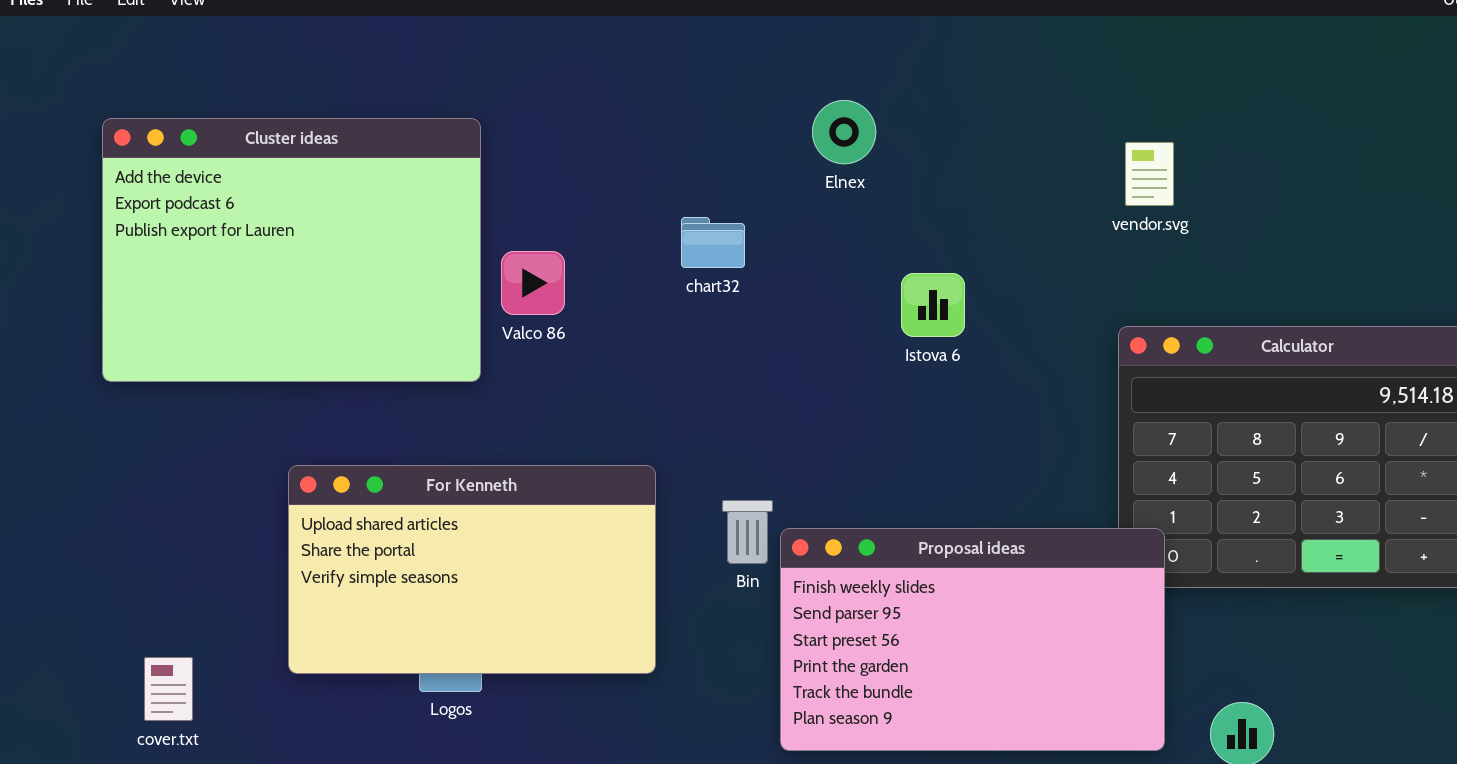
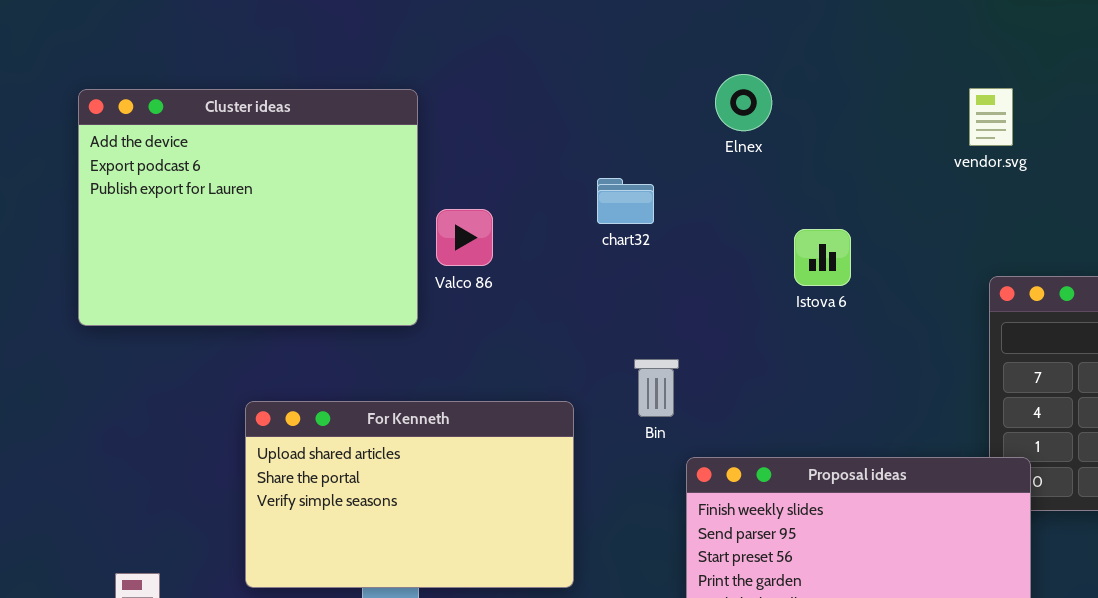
vendor.svg: [1125,142,1174,206] -> [969,88,1013,146], moved
Bin: [722,500,773,564] -> [634,359,679,417], moved

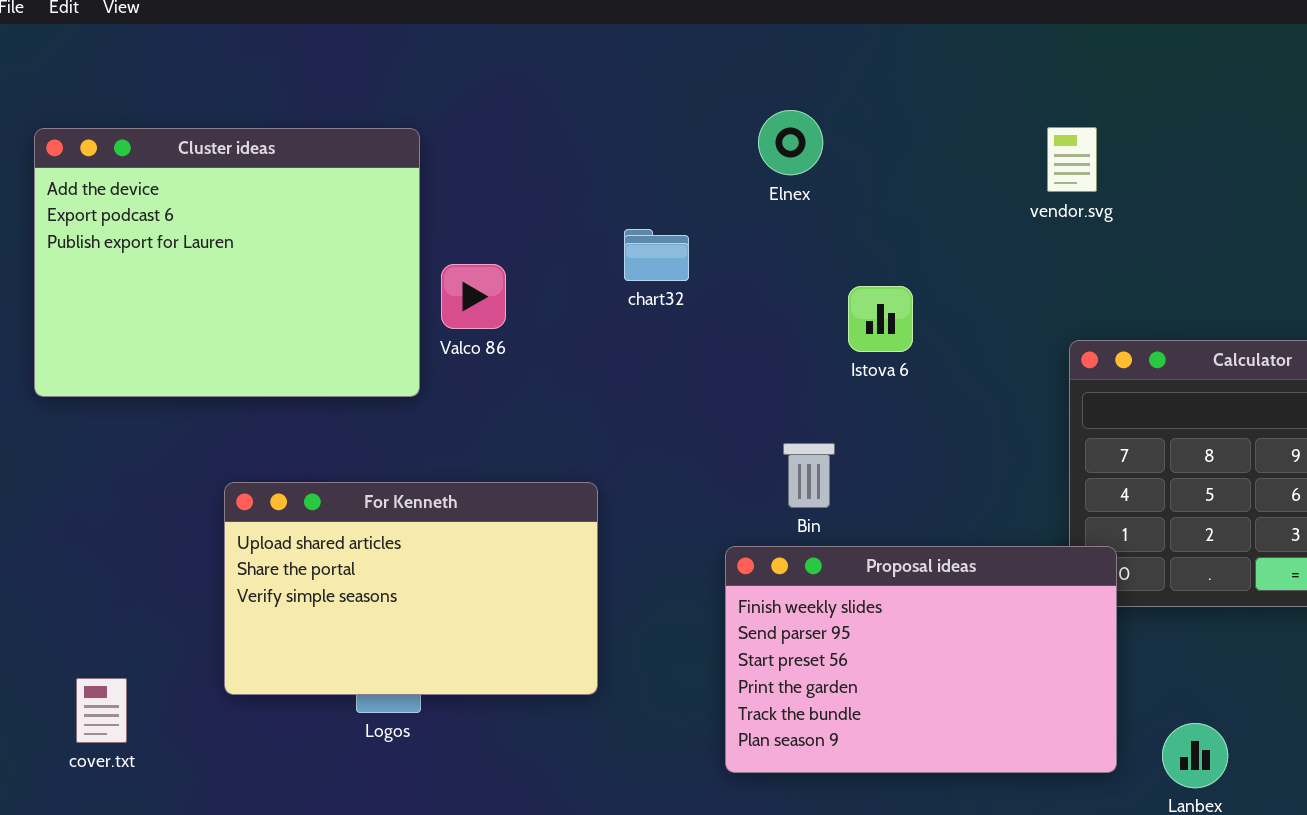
Bin: [634,359,679,417] -> [783,443,835,508], moved

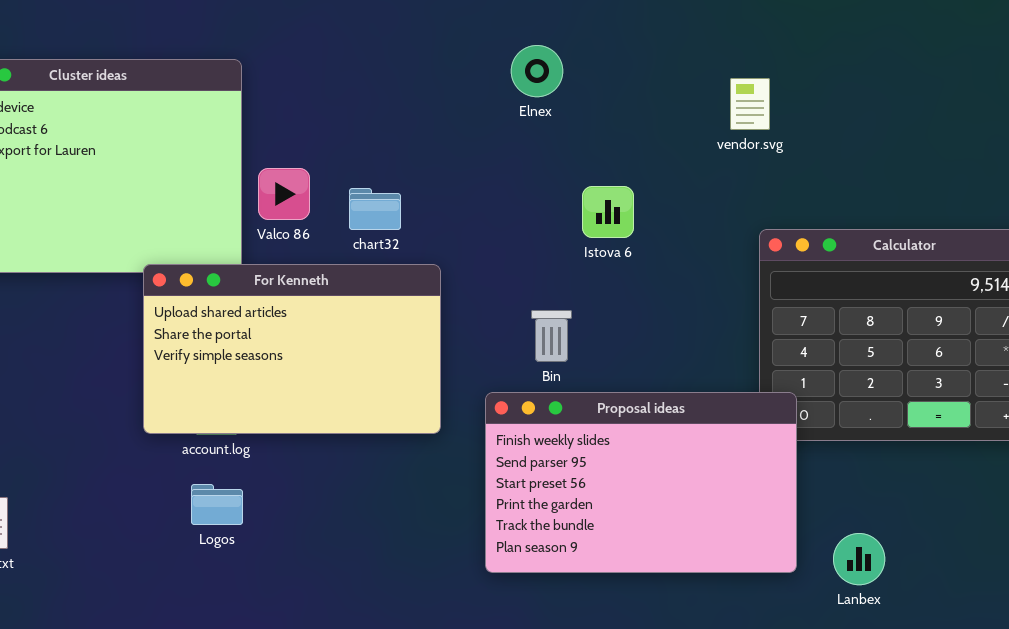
vendor.svg: [1047,127,1097,192] -> [730,78,770,130], moved
chart32: [624,229,689,281] -> [349,188,401,230], moved
For Kenneth: [224,482,598,695] -> [143,264,441,434], moved

